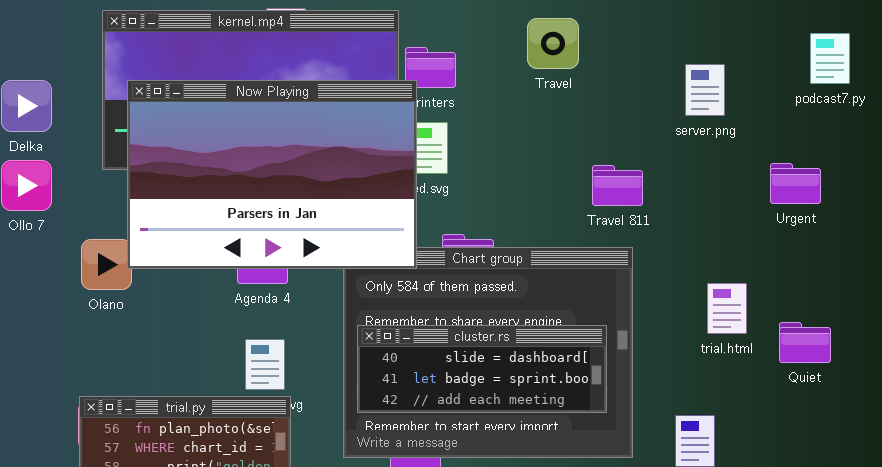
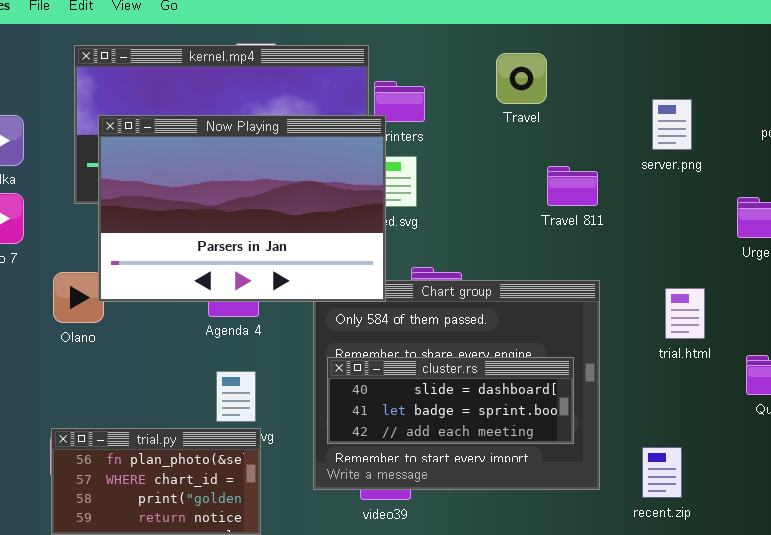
Travel 811: [592,165,643,206] -> [547,166,598,206], moved
trial.html: [707,283,747,334] -> [665,288,705,339], moved

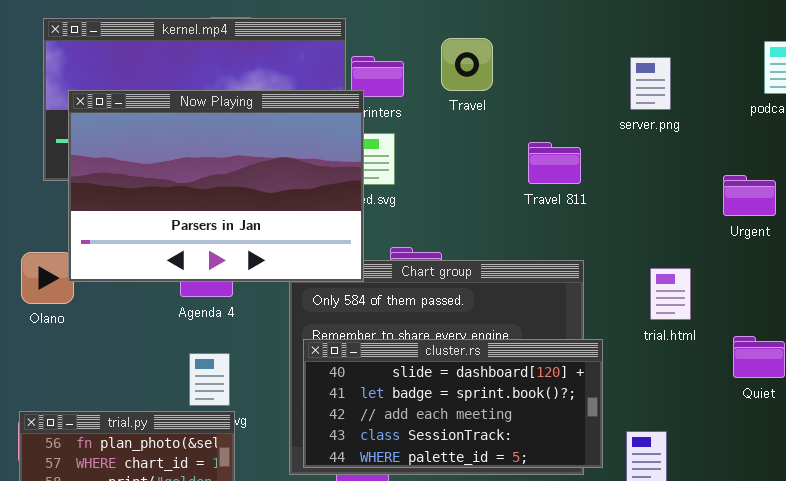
Travel: [496,53,547,104] -> [441,38,493,91], moved
server.png: [652,99,692,150] -> [630,57,671,110], moved
cluster.rs: [327,357,574,444] -> [303,339,603,468], resized

